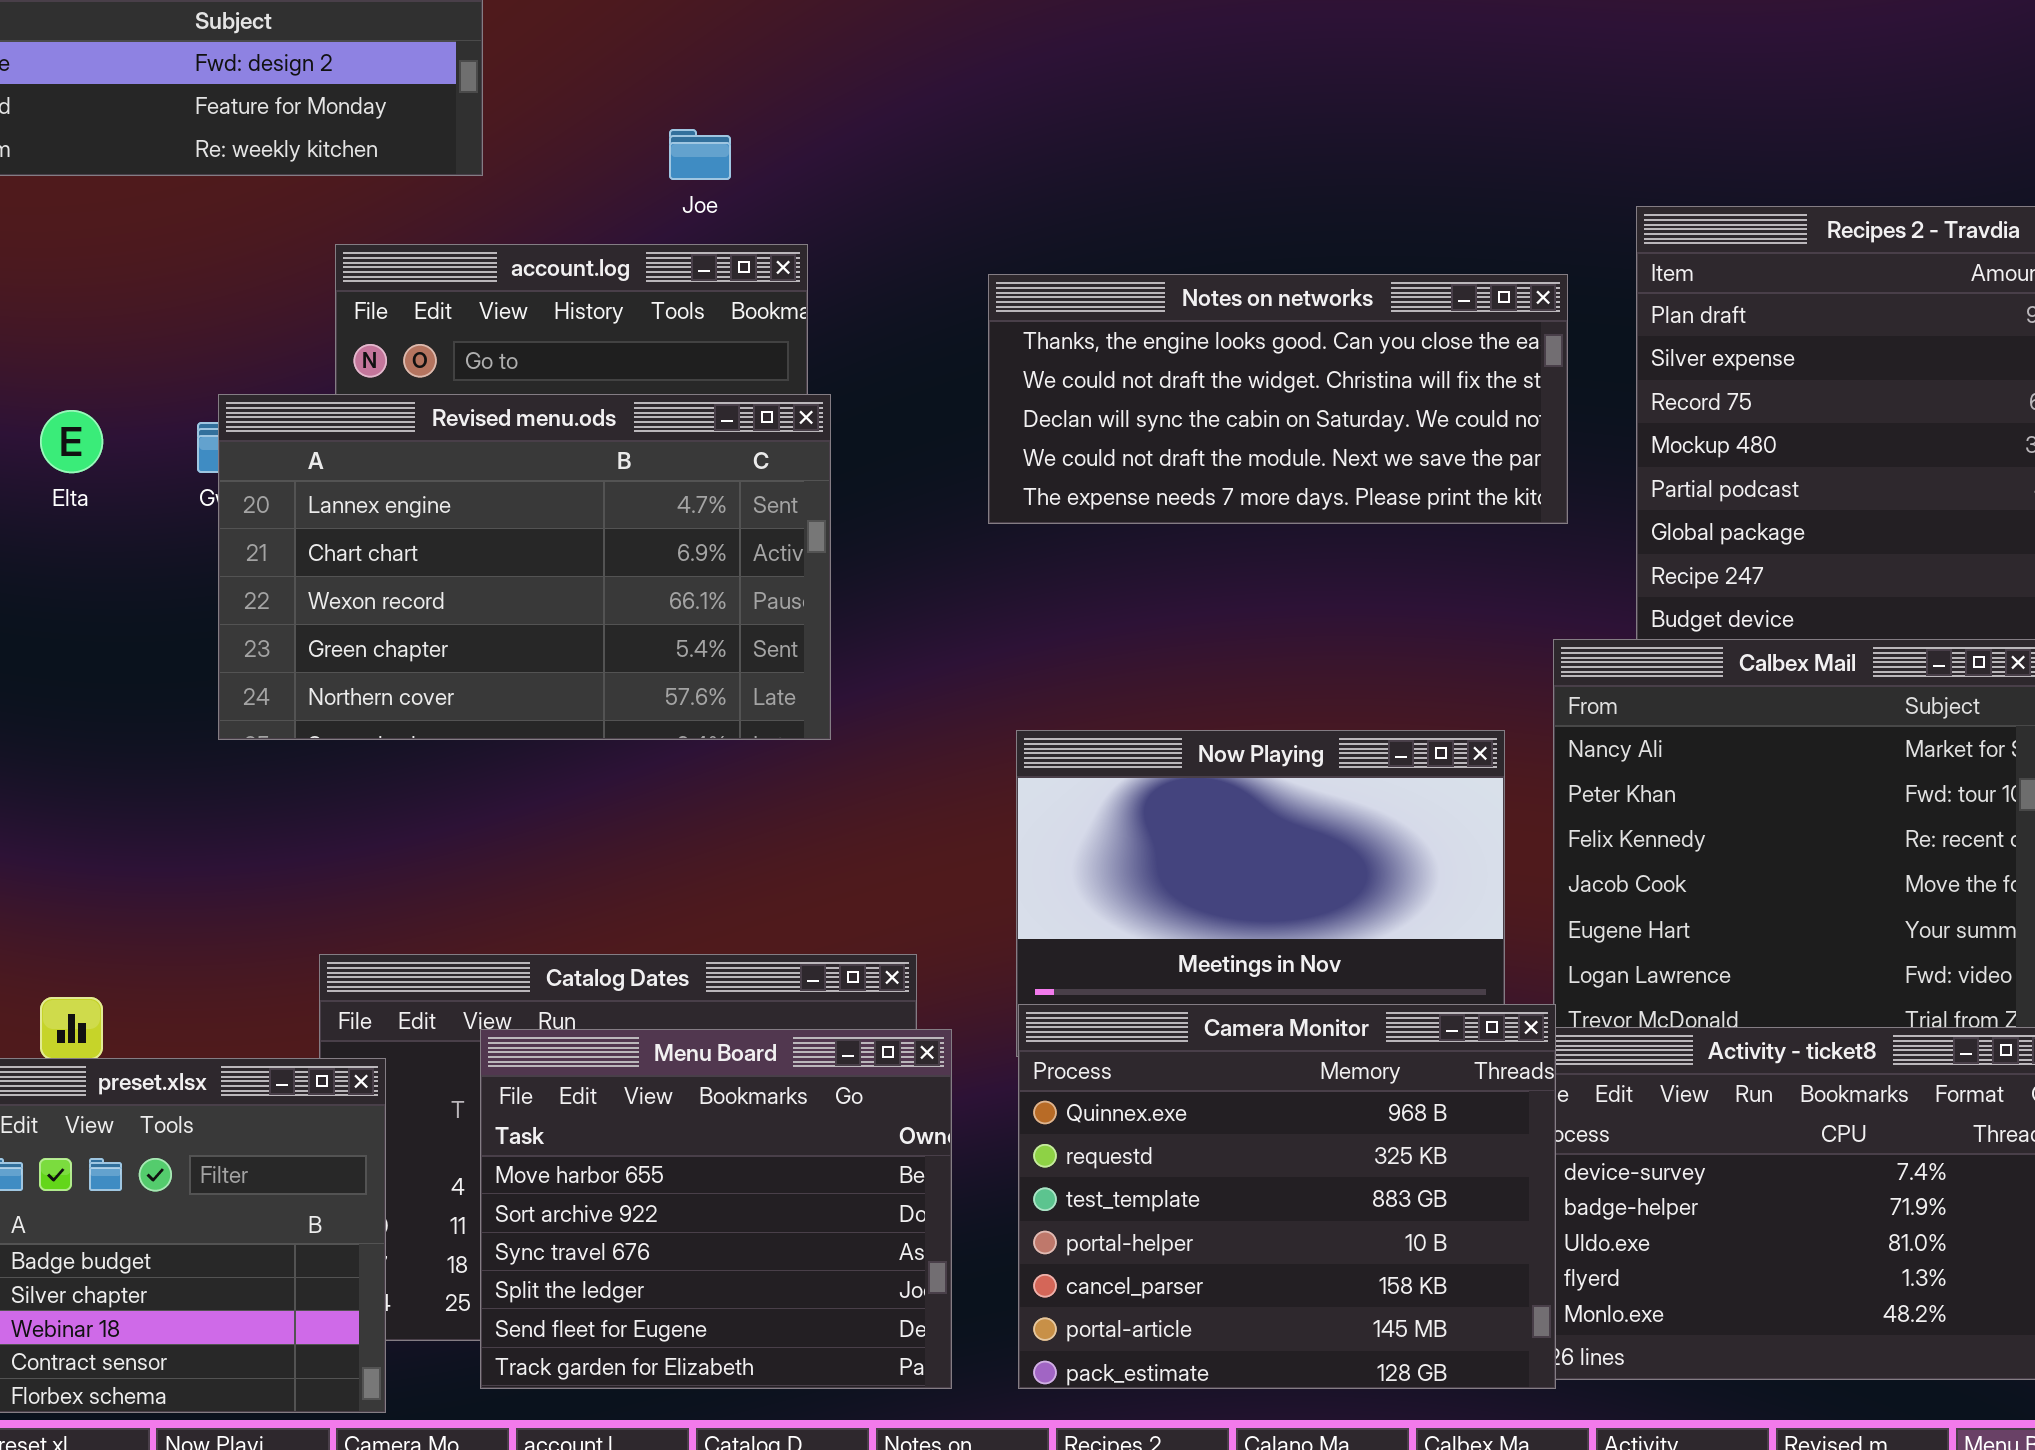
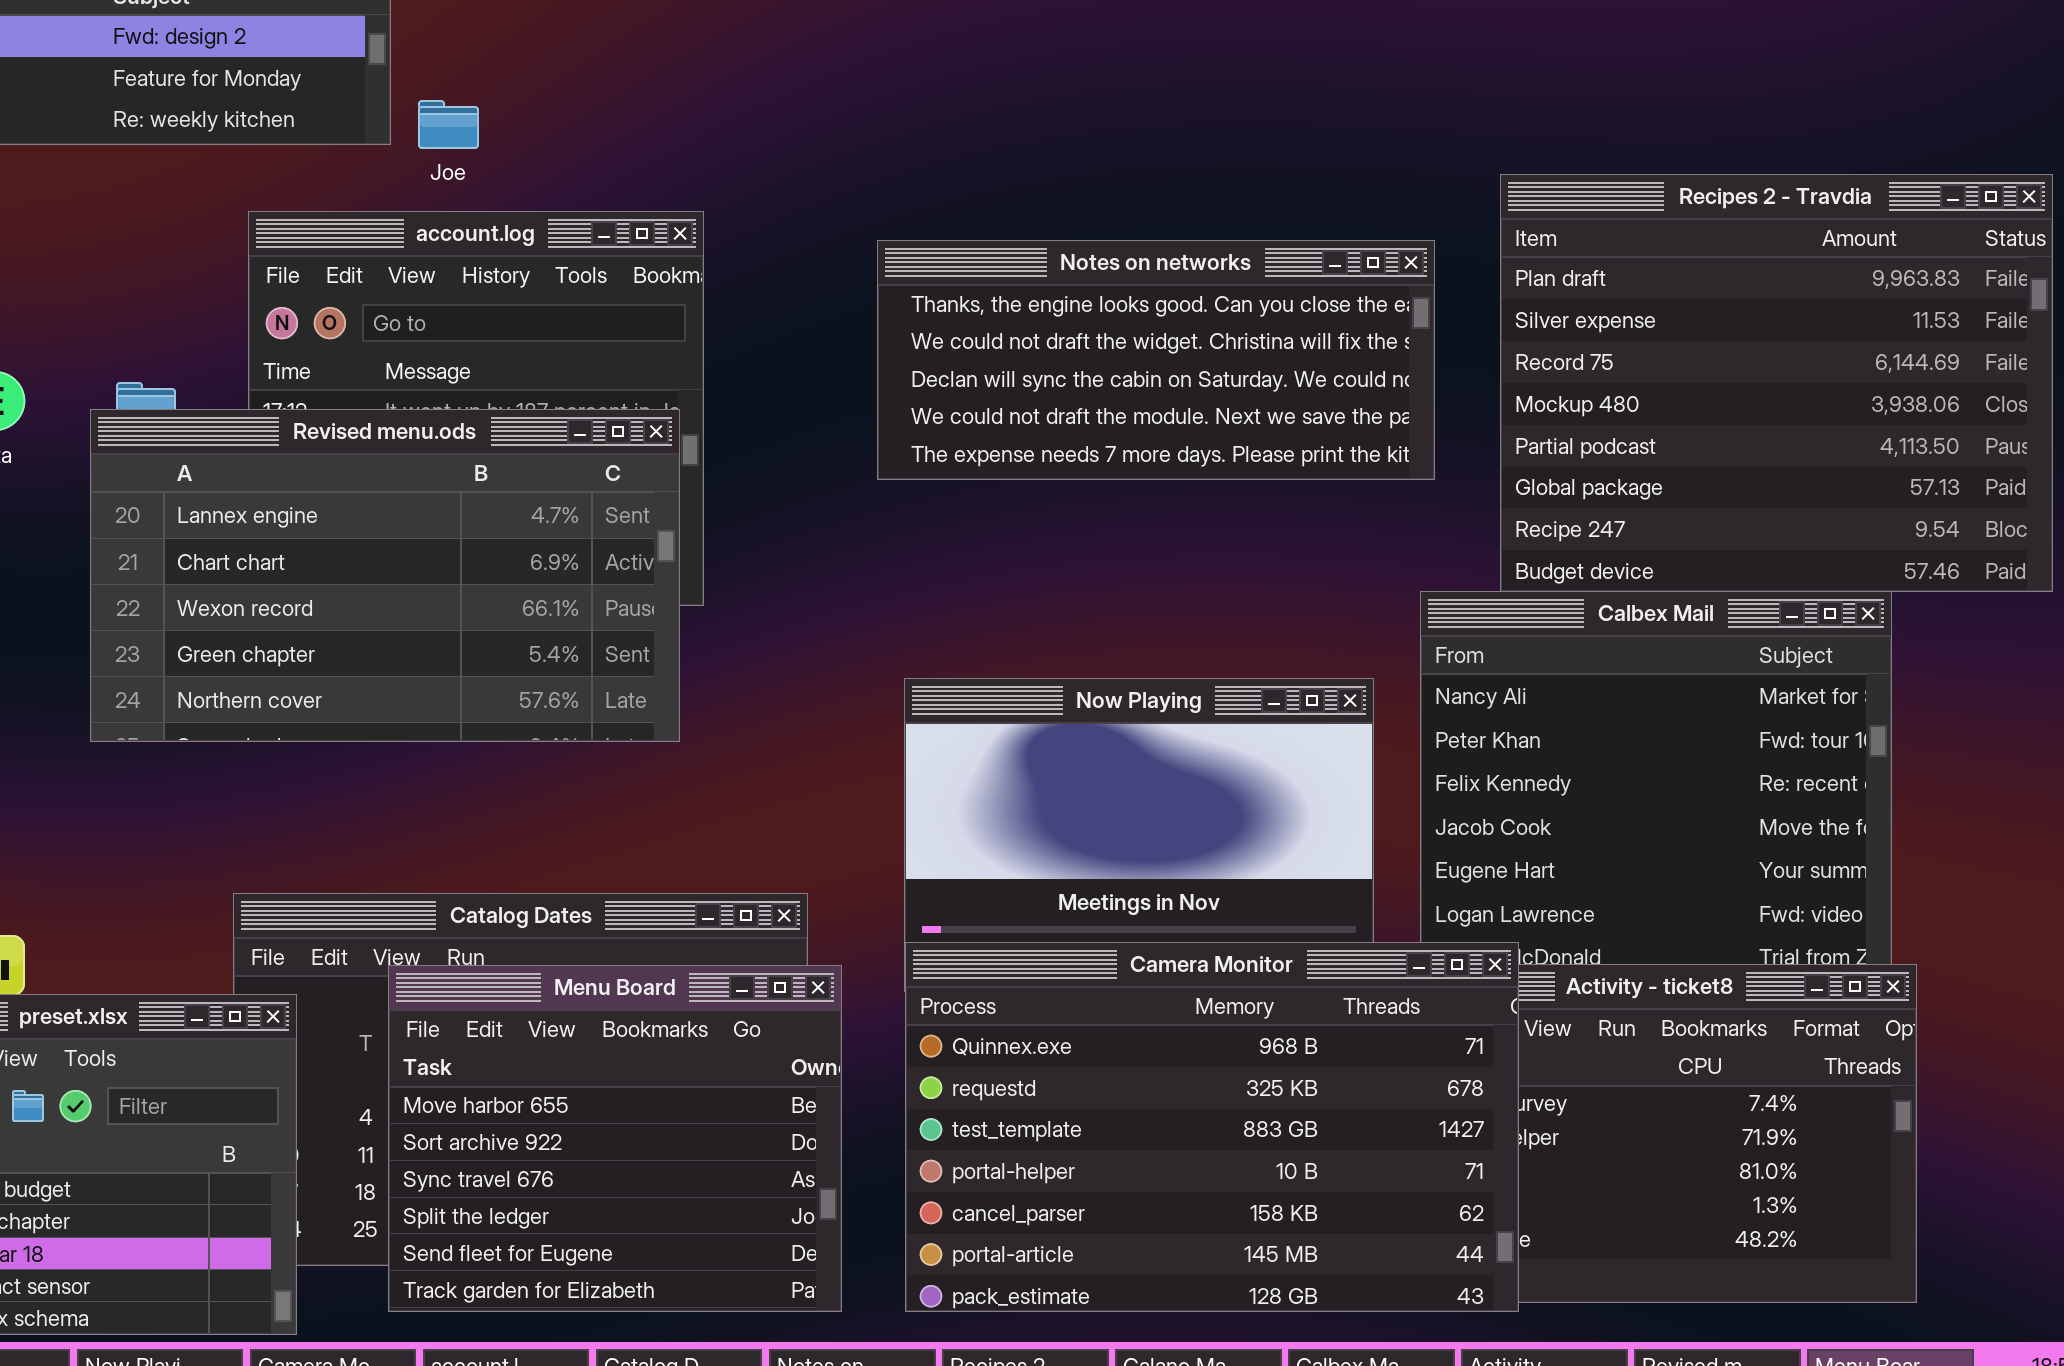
Joe: [669,129,731,180] -> [418,100,479,149], moved
Revised menu.ods: [218,394,831,740] -> [90,409,680,742], moved
Camera Monitor: [1018,1004,1556,1389] -> [905,942,1519,1312], resized

